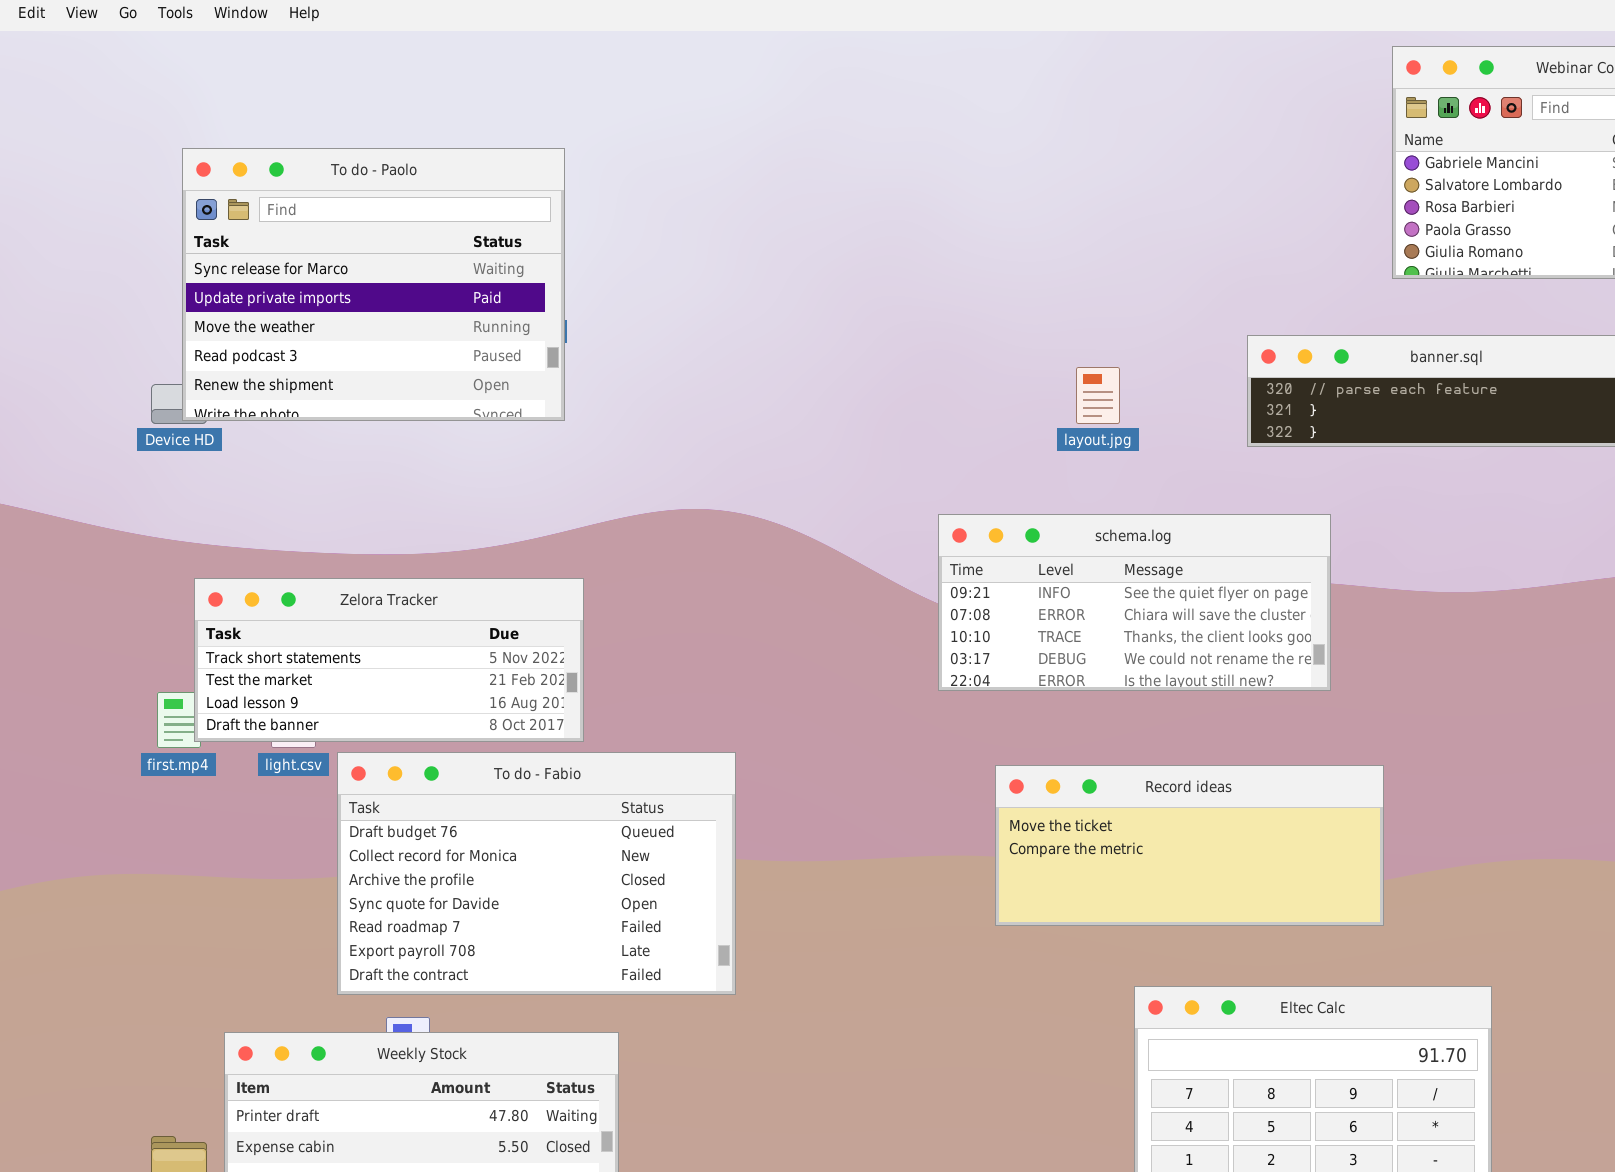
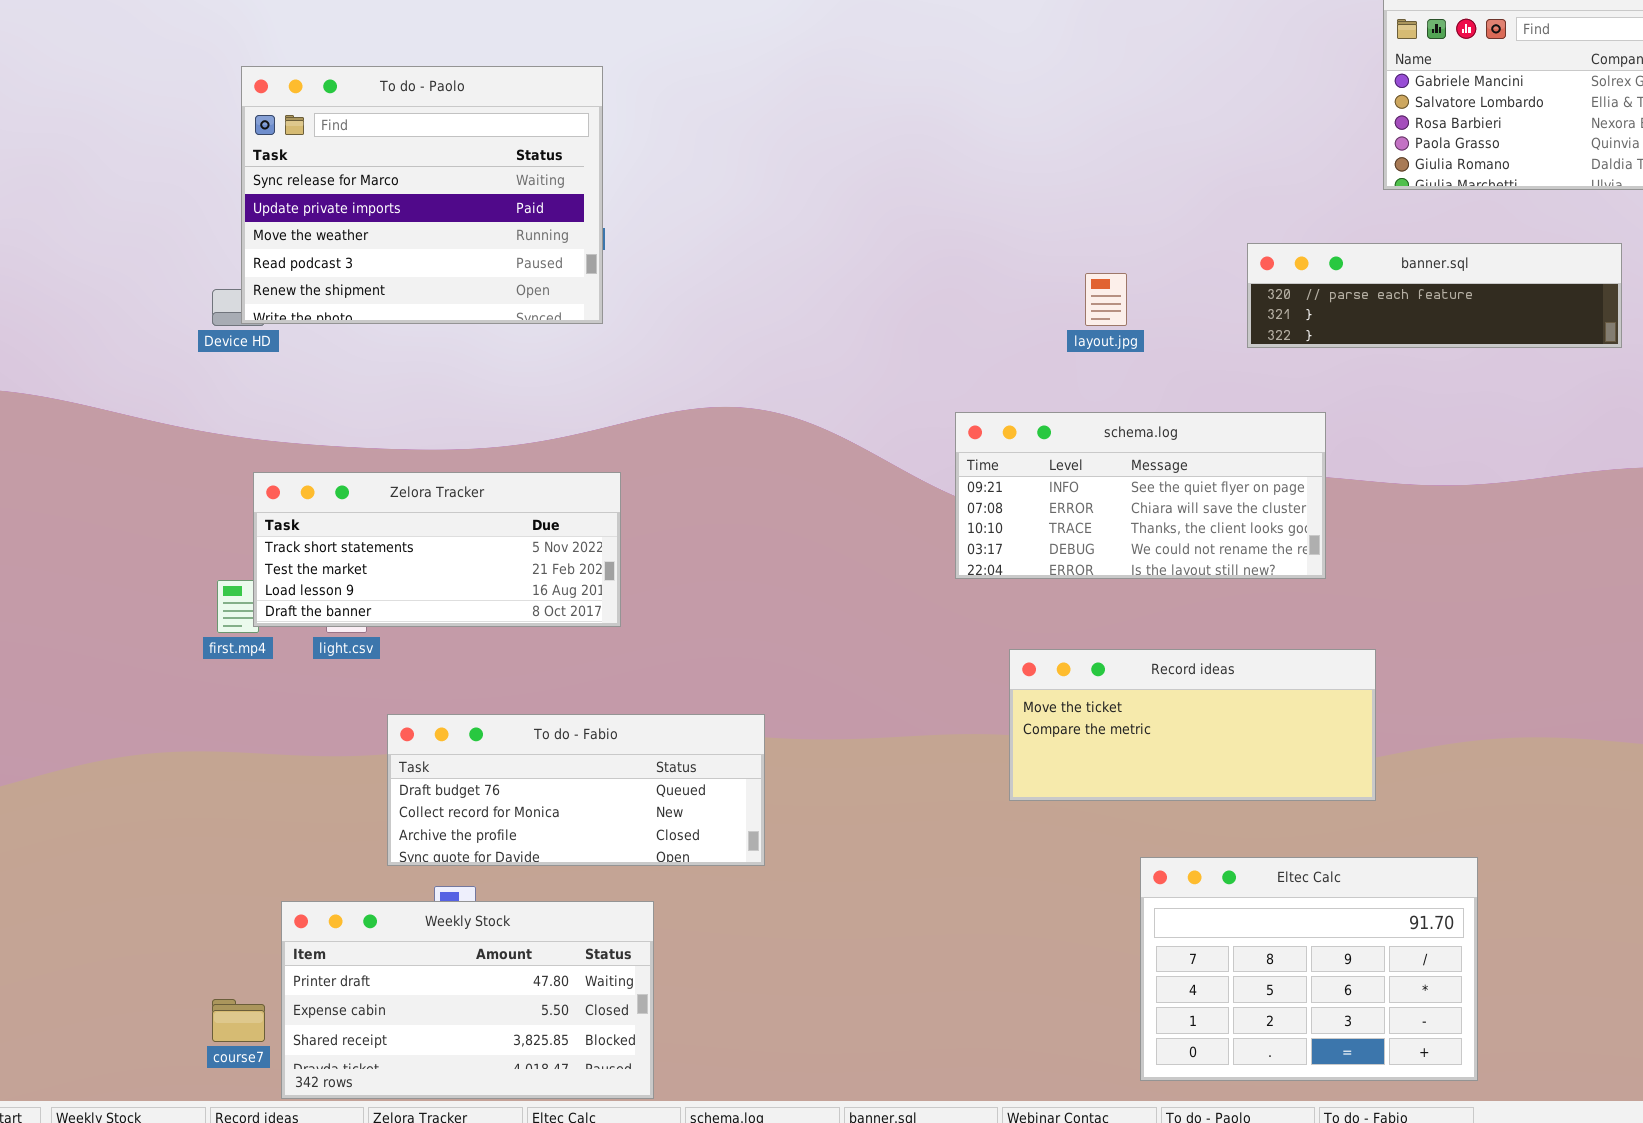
To do - Fabio: [337,752,736,995] -> [387,714,765,866], resized

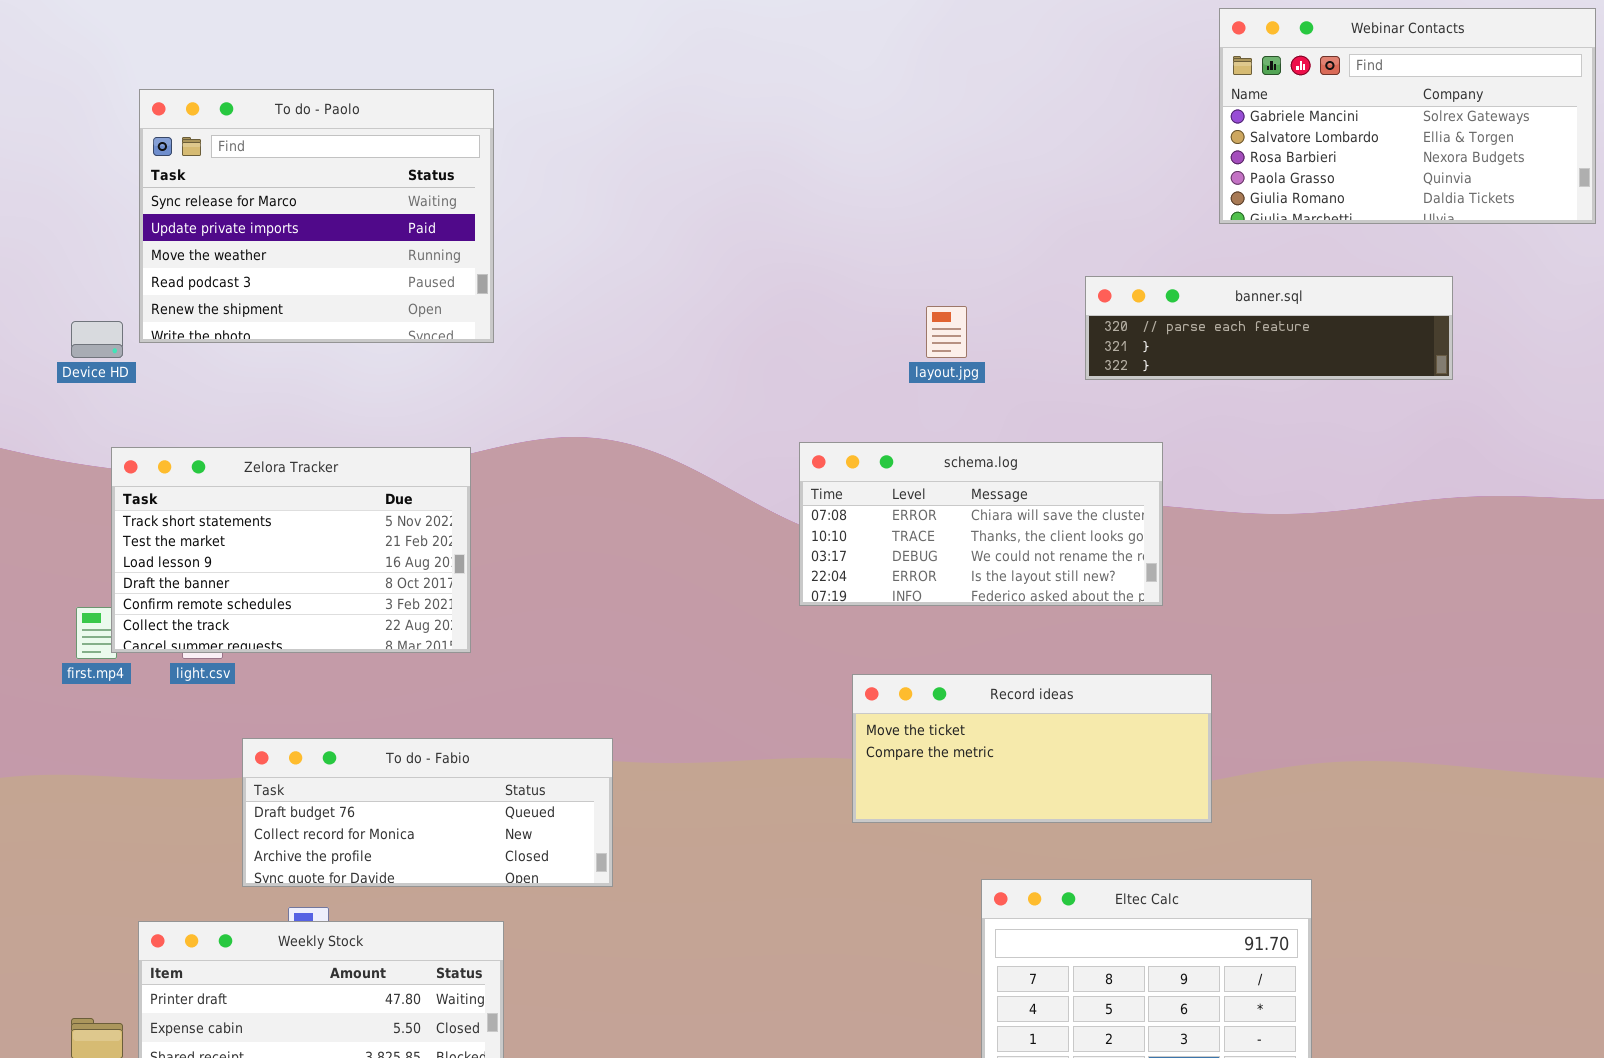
To do - Paolo: [241,66,603,324] -> [139,89,494,343], moved
schema.log: [955,412,1326,579] -> [799,442,1163,606], scrolled down 1 row
Zelora Tracker: [253,472,621,627] -> [111,447,471,653], resized

